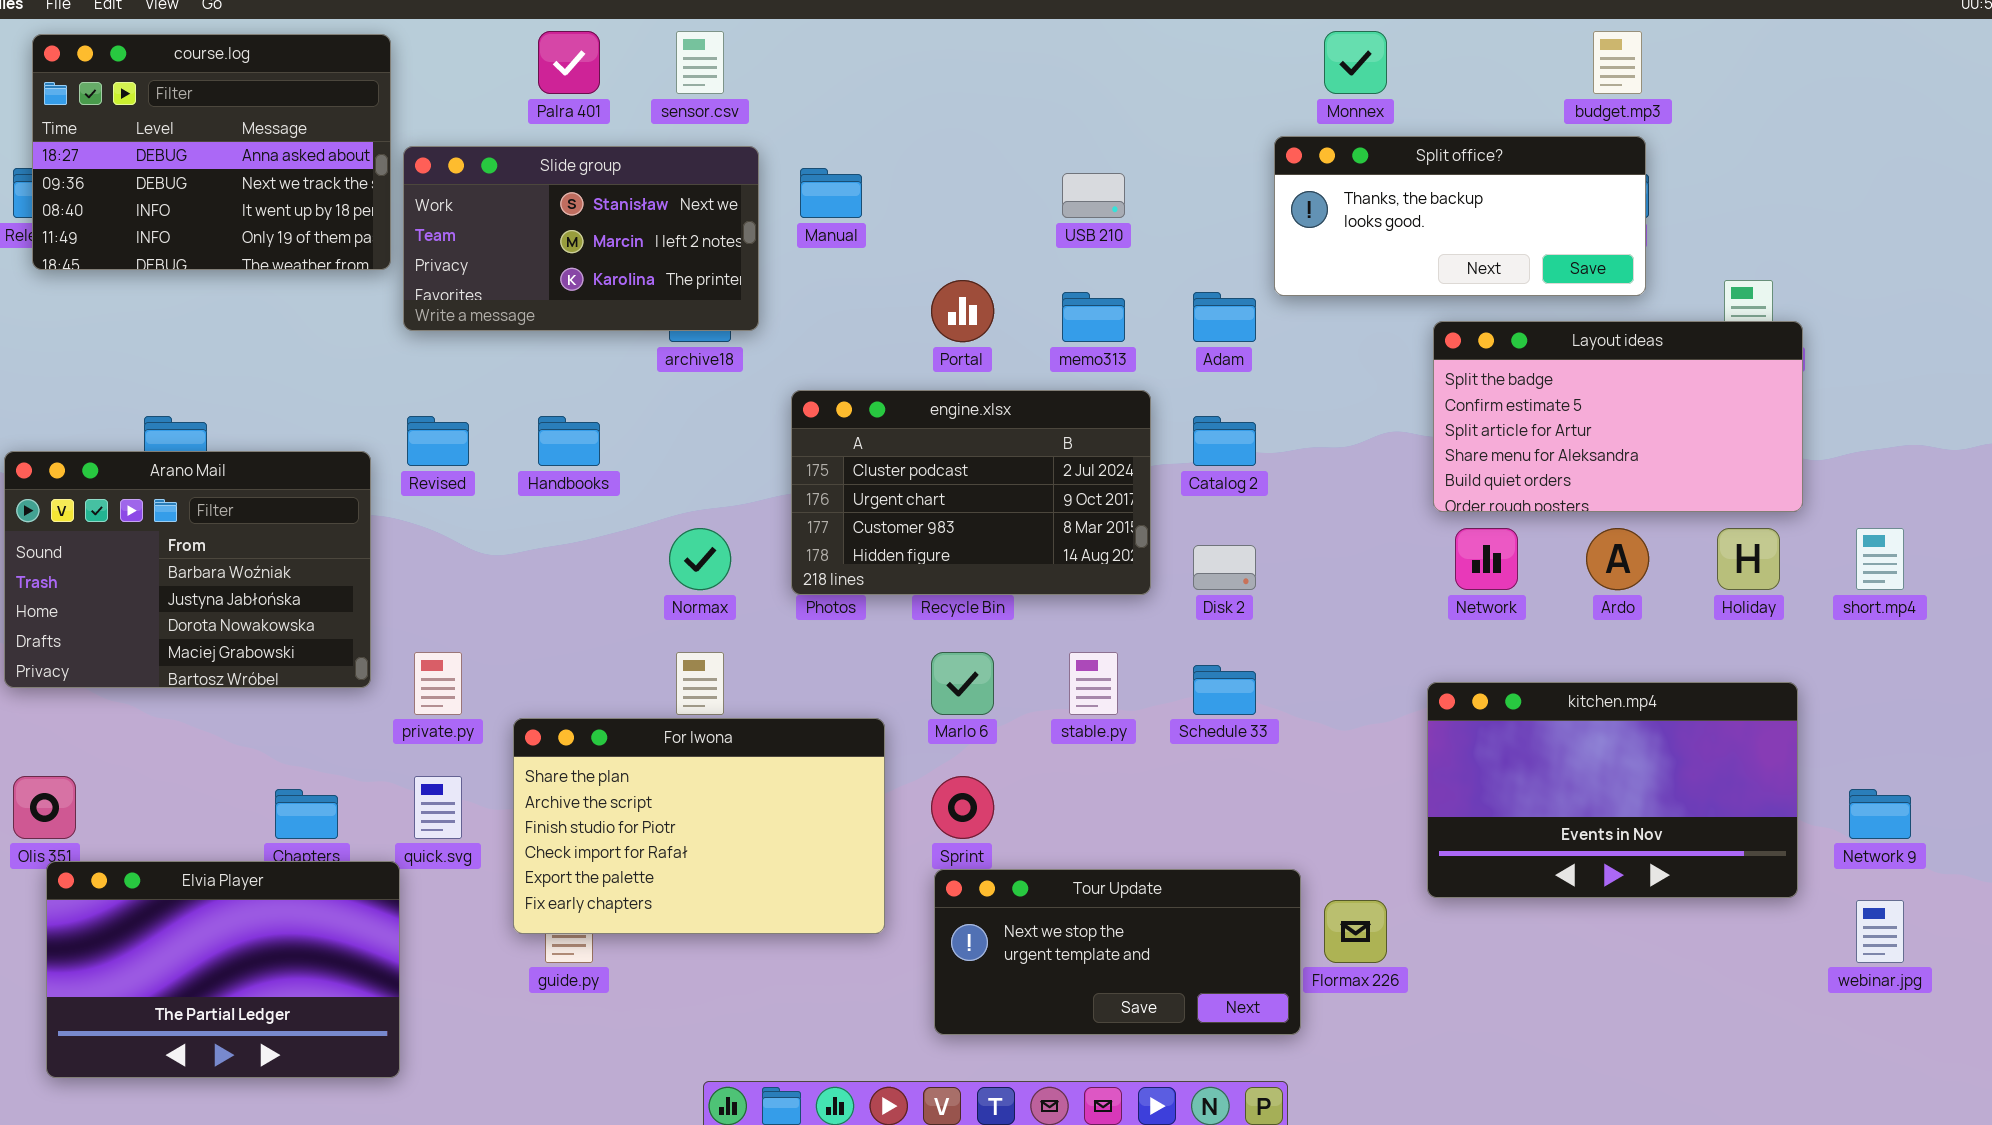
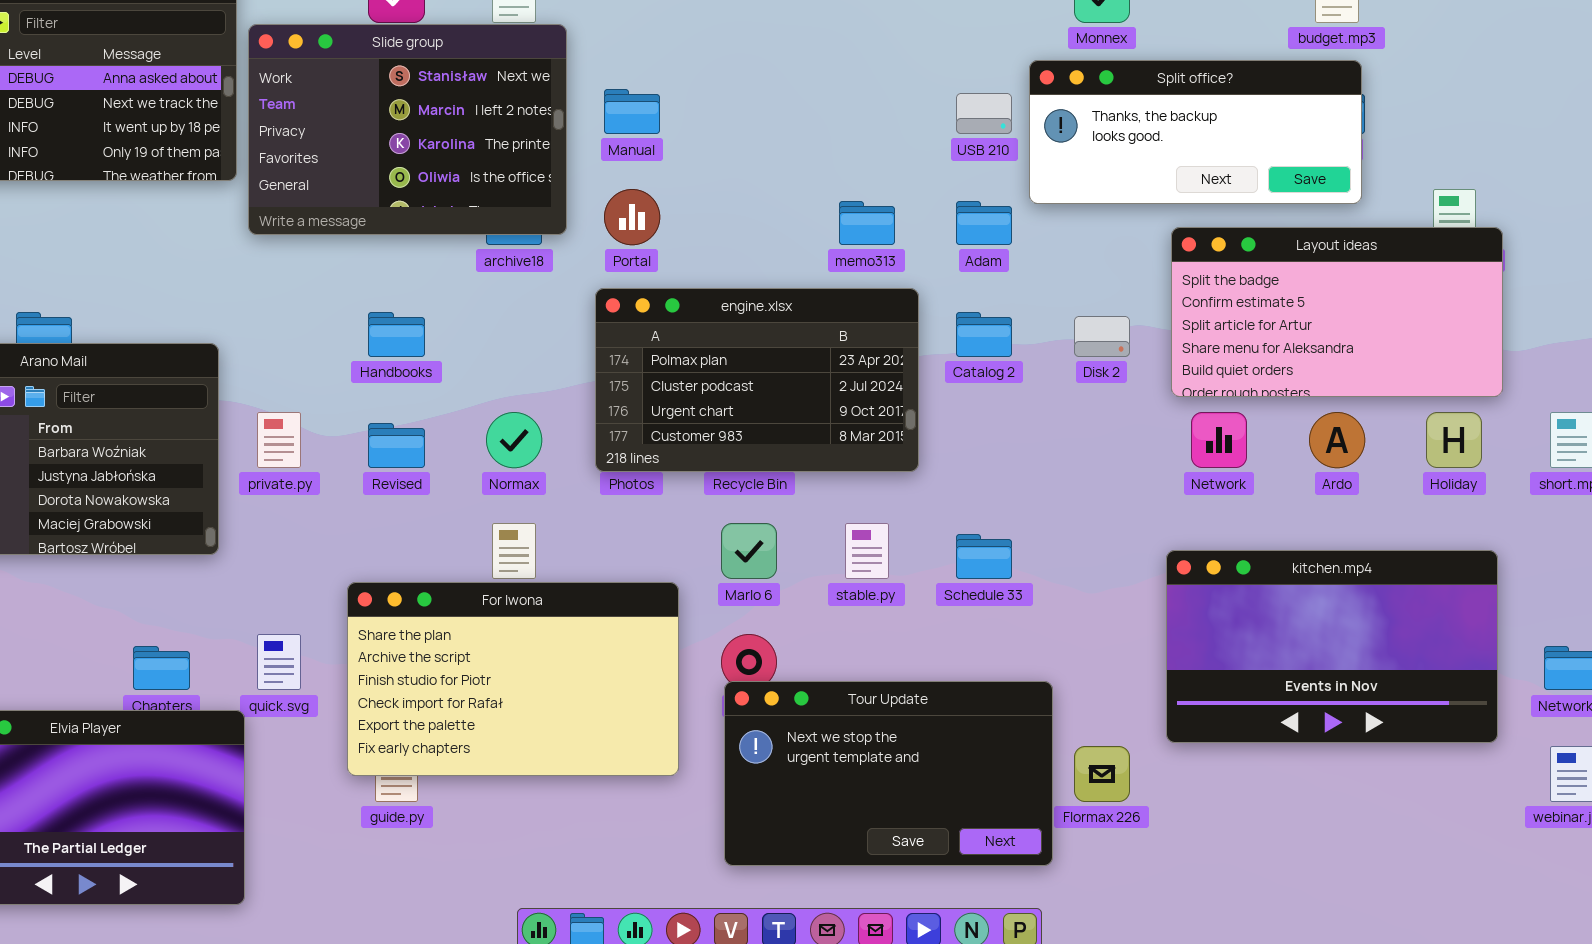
Slide group: [403,146,759,331] -> [248,24,567,235], resized
USB 210: [1062,173,1125,218] -> [956,93,1012,134], moved
Portal: [931,280,994,342] -> [604,189,660,245], moved
engine.xlsx: [791,390,1151,595] -> [595,288,919,472], scrolled up 1 row
Revised: [407,416,469,466] -> [368,423,425,468], moved
Disk 2: [1193,545,1256,590] -> [1074,316,1130,357], moved
private.py: [414,652,462,715] -> [257,412,301,468], moved
Tour Update: [934,869,1301,1035] -> [724,681,1053,866], resized

